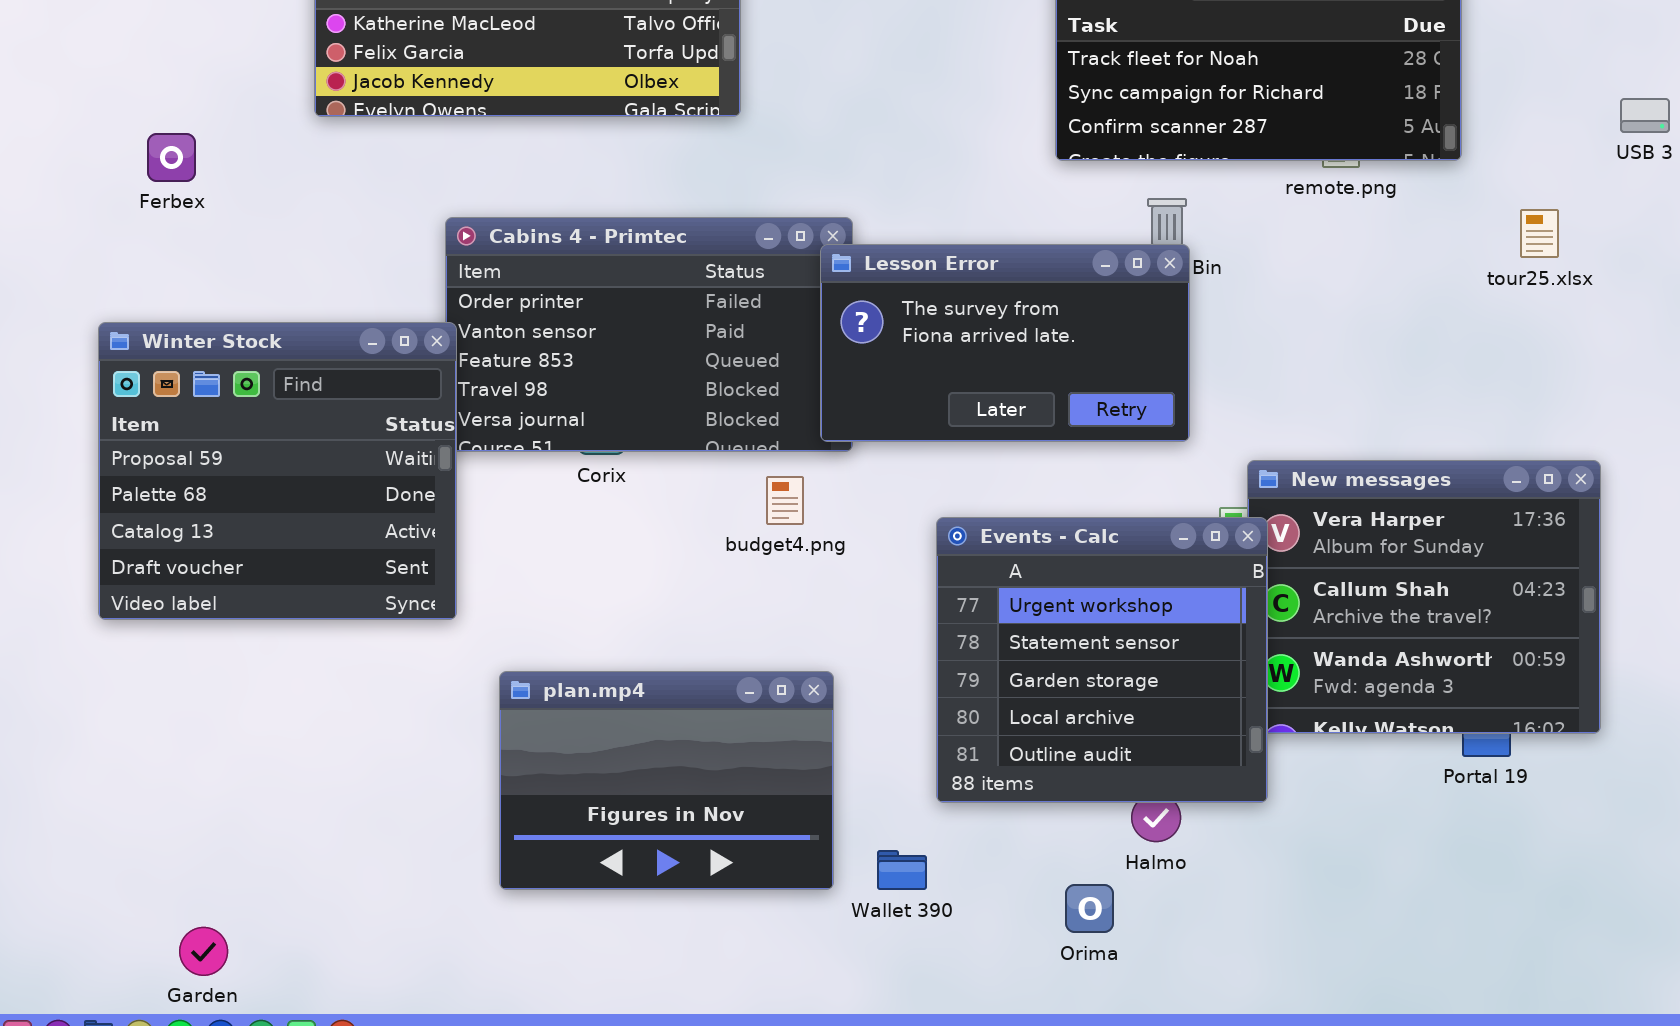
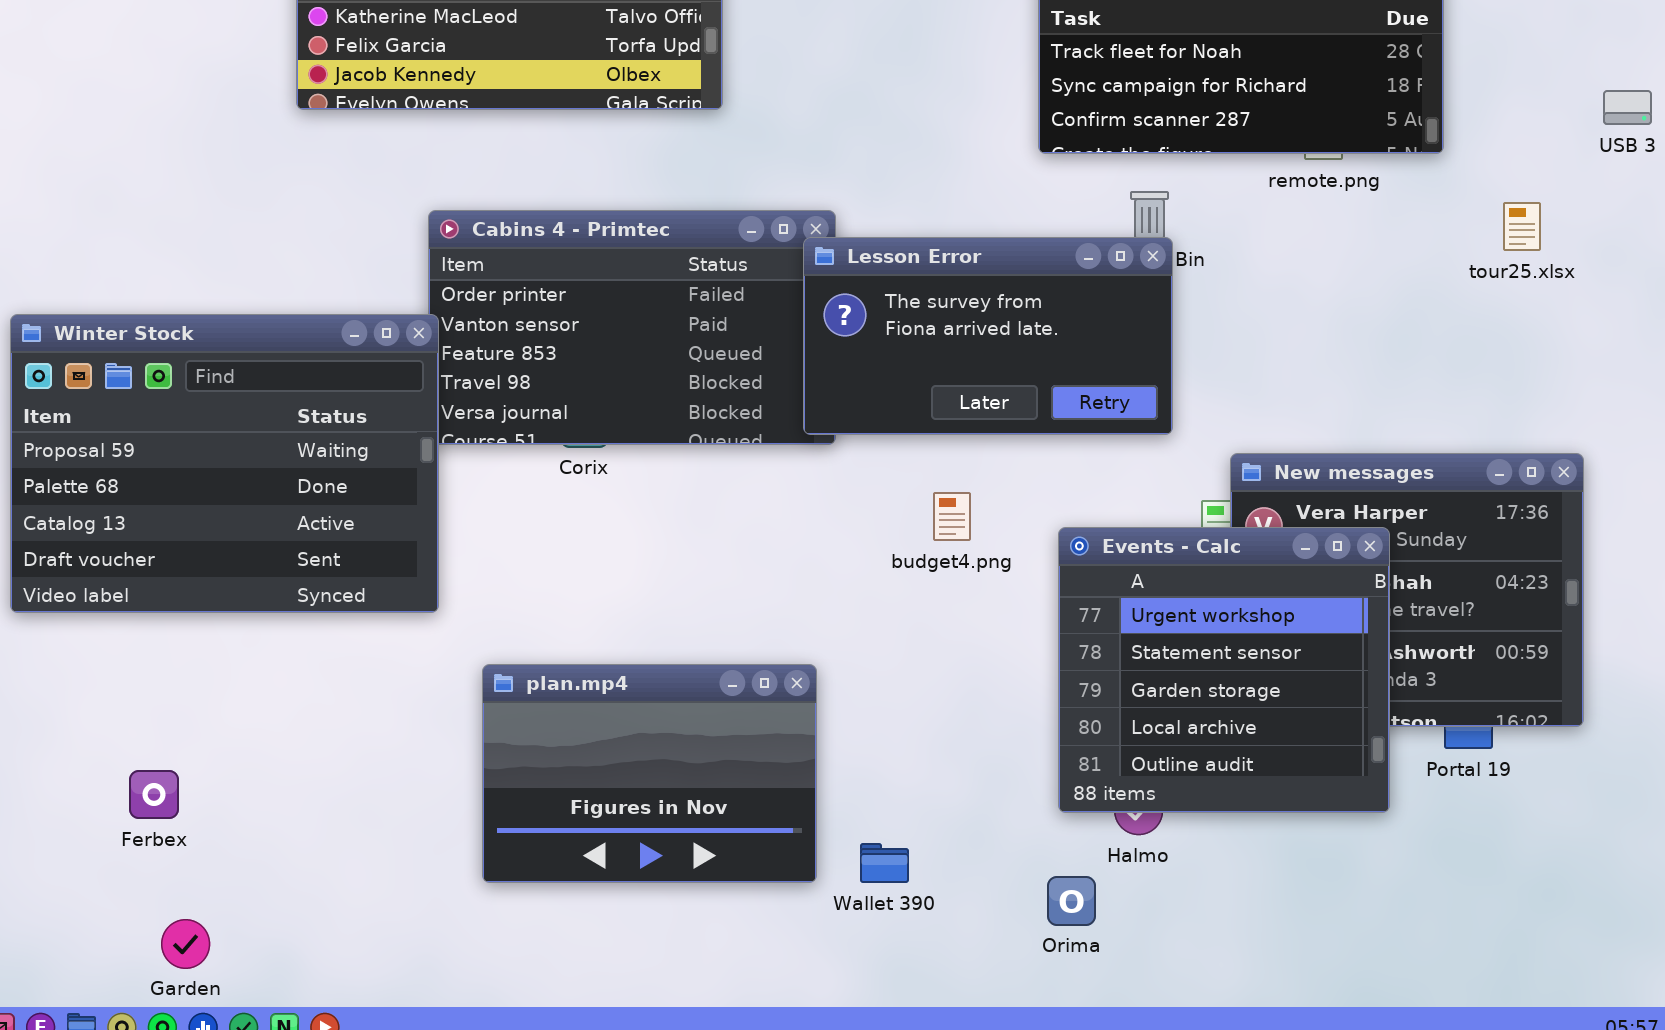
Ferbex: [147,133,196,182] -> [129,770,179,819], moved
Winter Stock: [98,322,457,620] -> [10,314,439,613], resized
budget4.png: [766,476,804,525] -> [933,492,971,541], moved
Events - Calc: [936,517,1268,803] -> [1058,527,1390,813], moved

